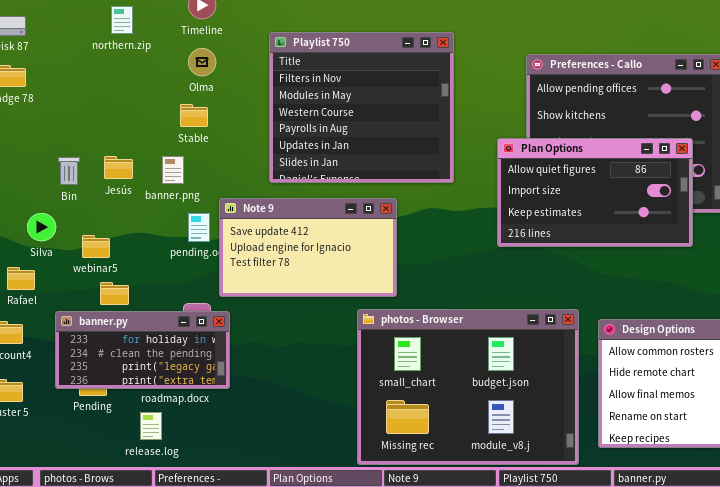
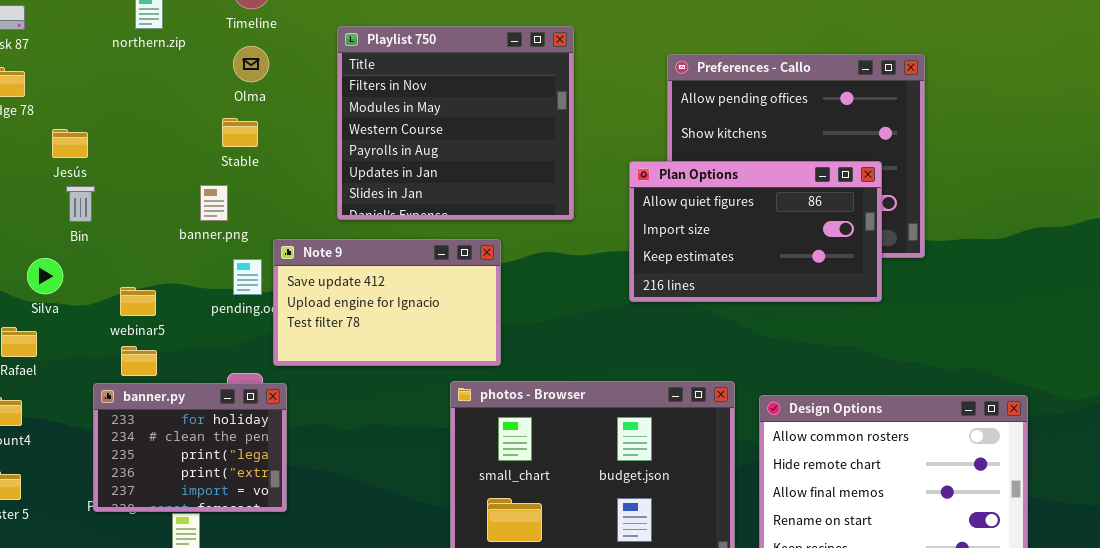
Jesús: [104,156,133,179] -> [52,129,88,158], moved
webinar5: [82,235,110,258] -> [120,287,156,316], moved
banner.py: [55,311,230,389] -> [93,383,287,512], resized

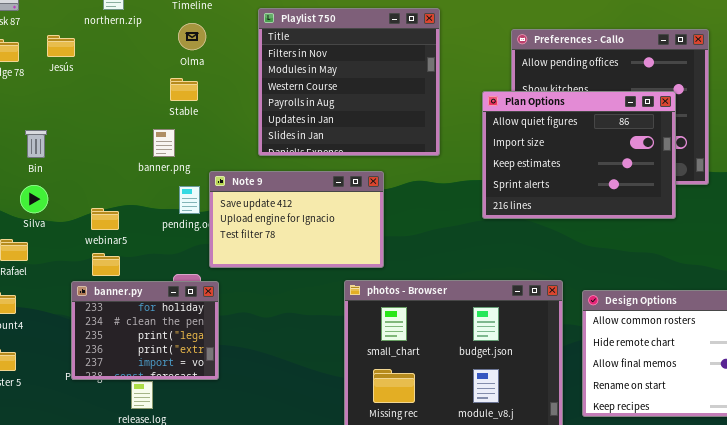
Jesús: [52,129,88,158] -> [47,35,75,57], moved
Plan Options: [629,161,882,302] -> [482,91,676,219], resized
Bin: [66,186,95,222] -> [25,130,47,158], moved

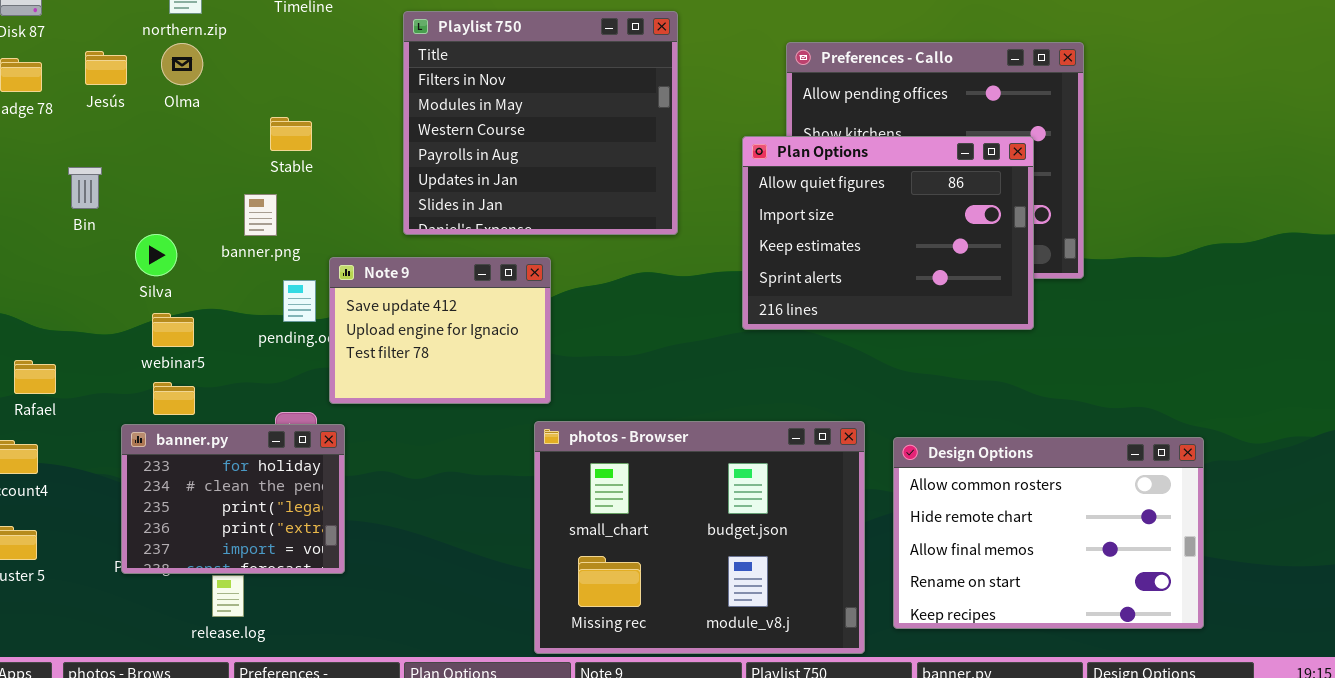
Olma: [178,23,206,50] -> [161,43,203,85], moved
Bin: [25,130,47,158] -> [68,167,102,209], moved
Note 9: [209,171,384,268] -> [329,257,551,404], resized
Silva: [20,185,48,213] -> [135,234,177,276], moved

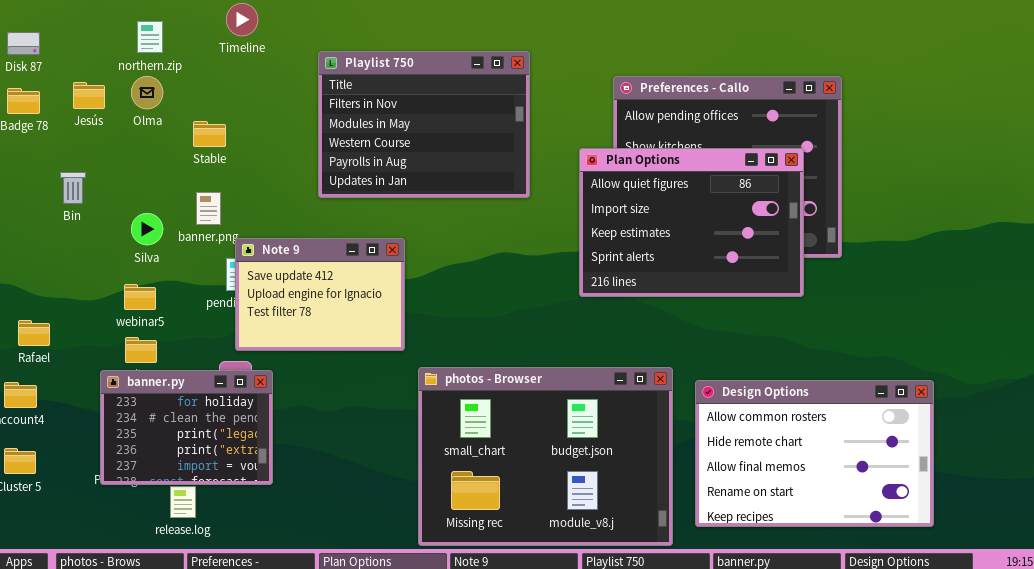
Playlist 750: [403,11,678,235] -> [318,51,530,198], resized
Stable: [270,117,312,151] -> [193,121,226,147], moved
Silva: [135,234,177,276] -> [131,213,163,245], moved
Note 9: [329,257,551,404] -> [235,238,405,351], moved

